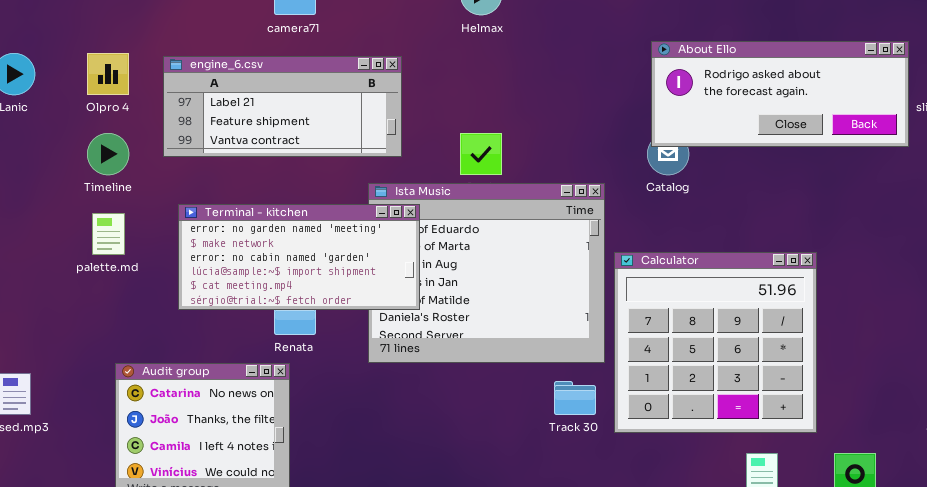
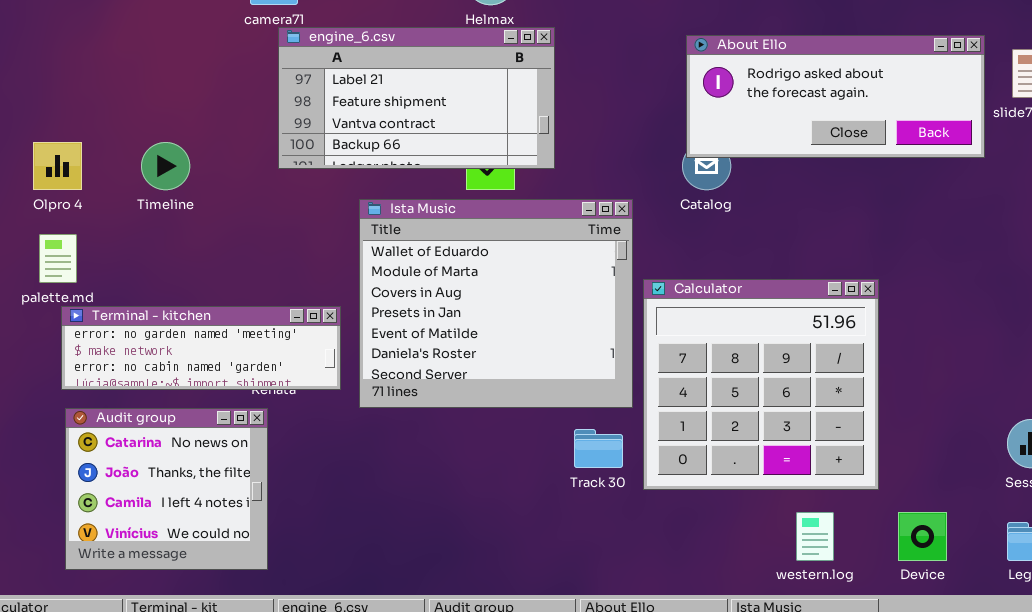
Olpro 4: [87,53,129,95] -> [33,142,82,190], moved
engine_6.csv: [163,56,402,157] -> [278,27,555,169], moved, resized
Timeline: [87,133,129,175] -> [141,142,190,190], moved
Terminal - kitchen: [178,204,420,310] -> [61,306,341,390], moved, resized

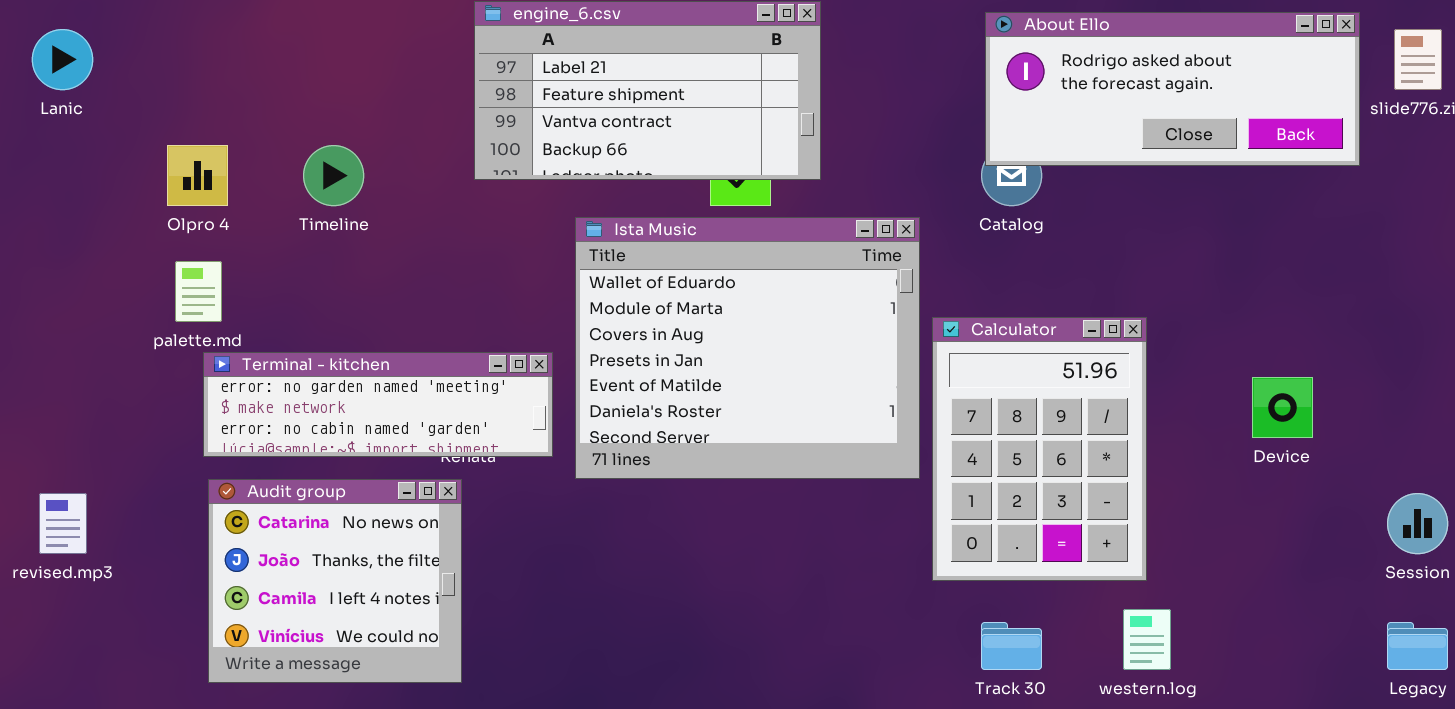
Calculator: [643,279,879,490] -> [932,317,1147,581], resized
Track 30: [574,429,623,468] -> [981,622,1042,670], moved
Device: [898,512,947,561] -> [1252,377,1313,438], moved

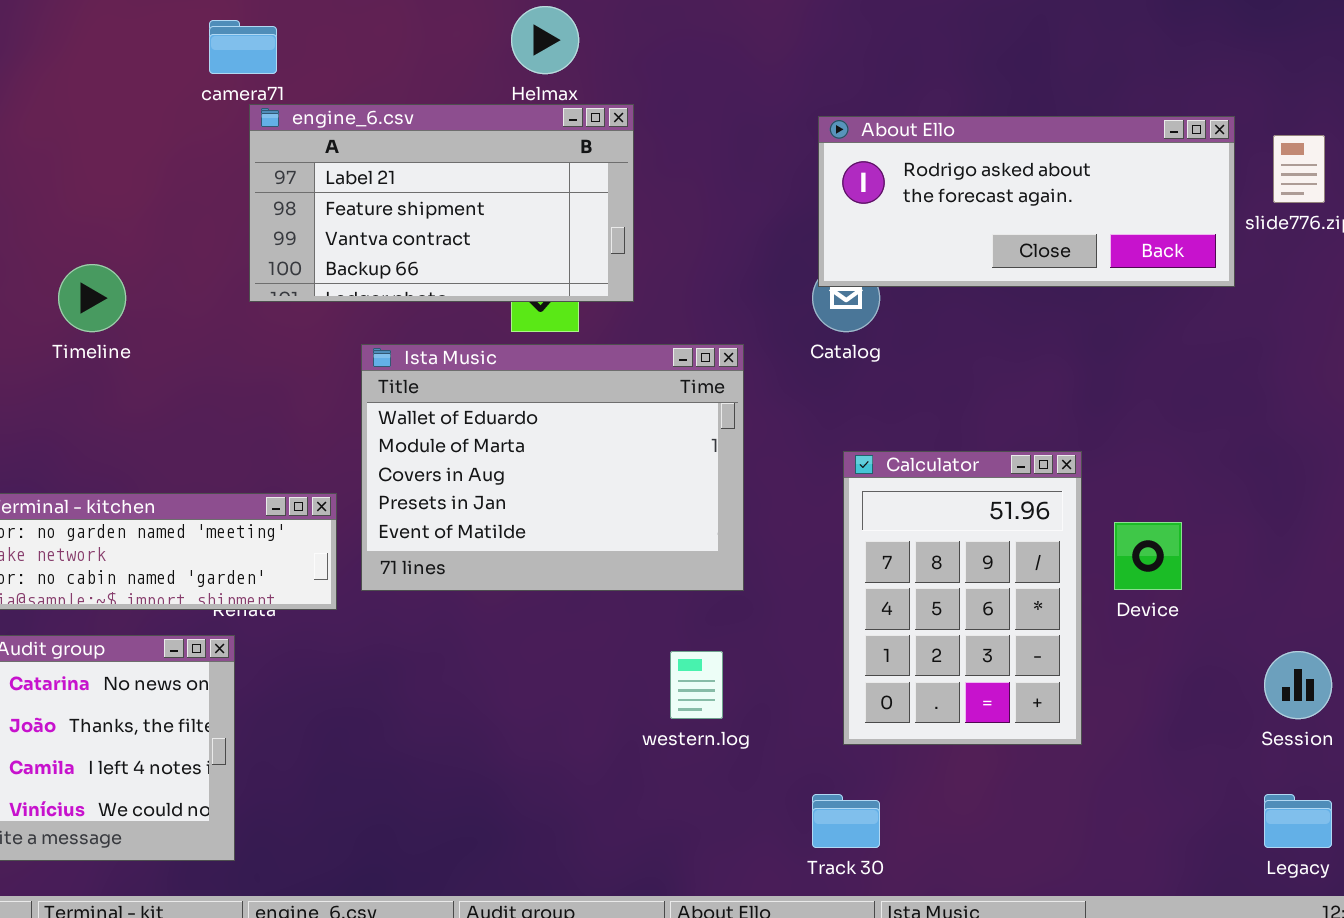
Ista Music: [575,217,920,479] -> [361,344,744,591], resized
Calculator: [932,317,1147,581] -> [843,451,1082,745], moved
western.log: [1123,609,1171,670] -> [670,651,723,719], moved

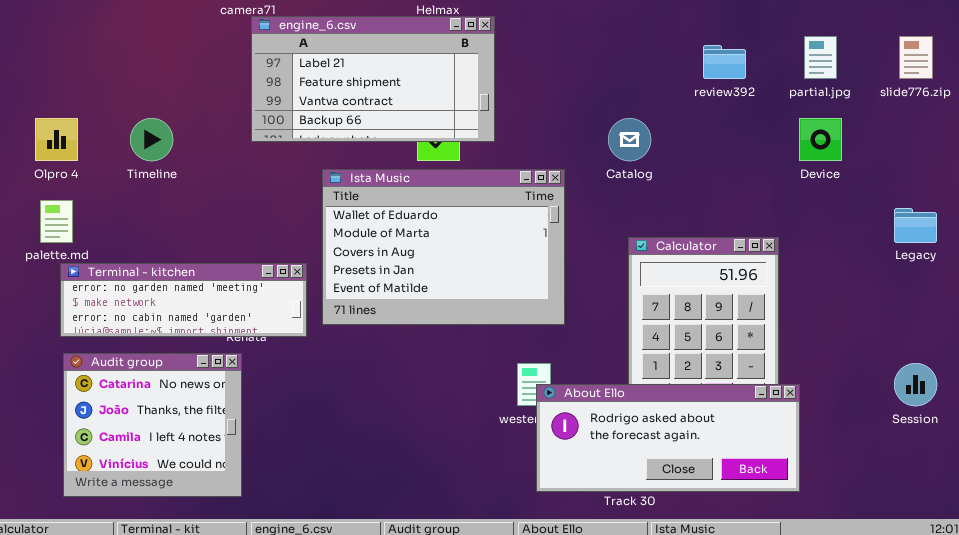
About Ello: [818,116,1235,287] -> [536,384,800,492], moved
Device: [1114,522,1182,590] -> [799,118,842,161], moved
Legacy: [1264,794,1332,848] -> [894,208,937,243], moved

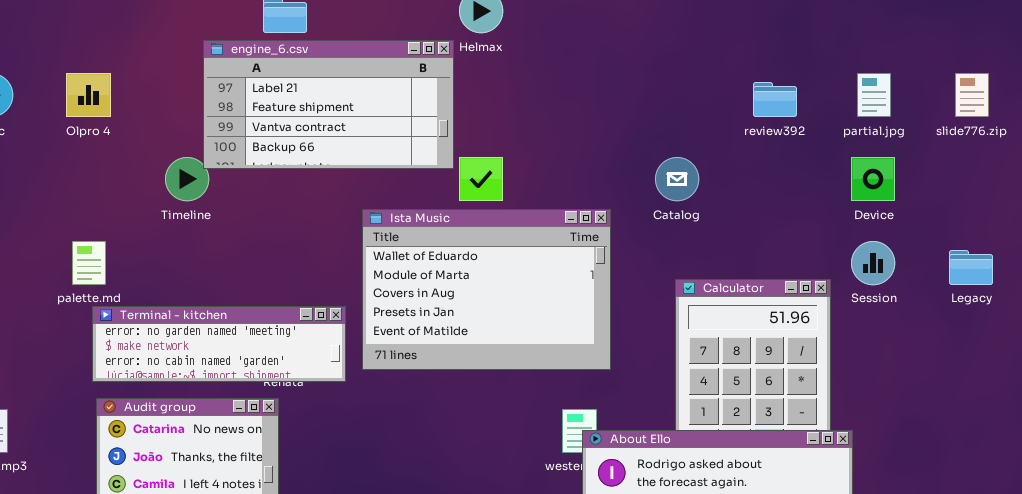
engine_6.csv: [251,16,495,142] -> [203,40,454,169], moved
Olpro 4: [35,118,78,161] -> [66,73,111,117], moved
Session: [894,363,937,406] -> [851,241,895,285], moved

